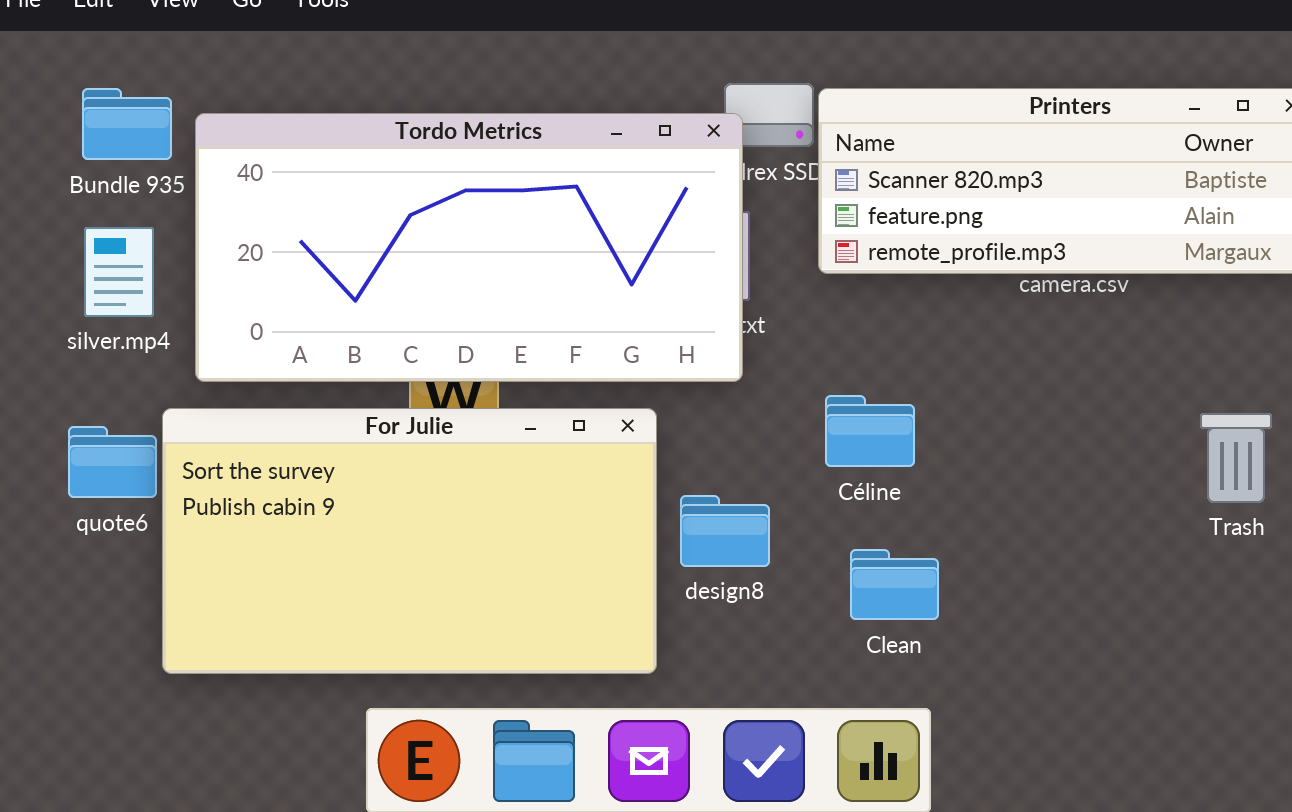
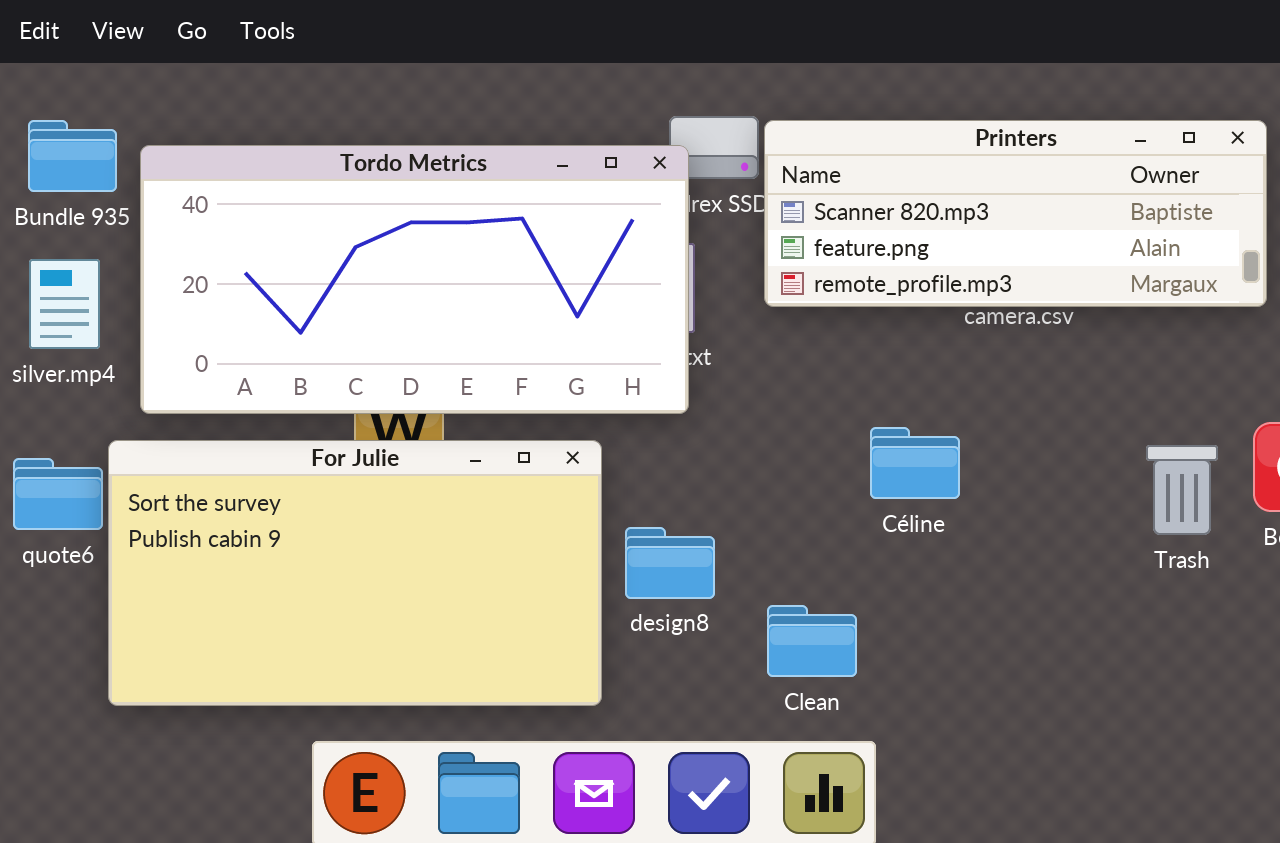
Céline: [825,395,915,467] -> [870,427,960,499], moved
Clean: [850,549,939,620] -> [767,605,857,677], moved

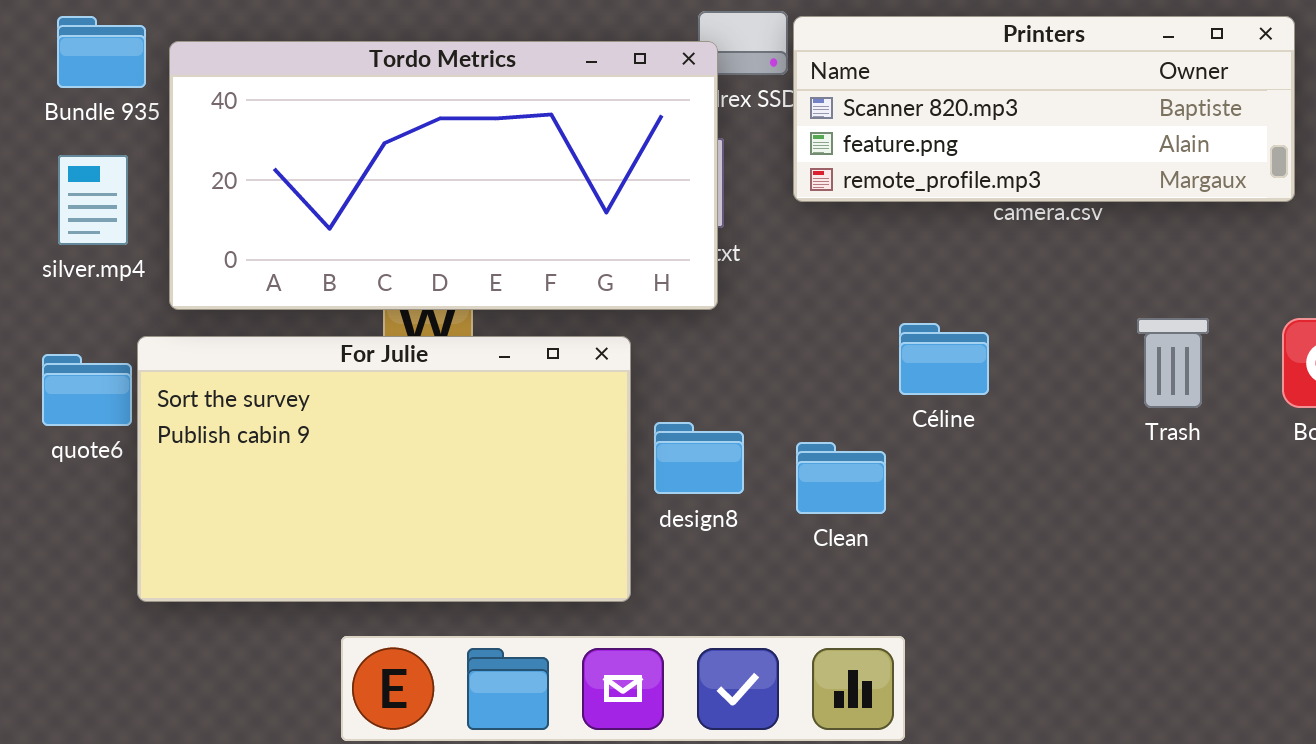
Trash: [1146,445,1218,535] -> [1137,318,1209,408], moved
Clean: [767,605,857,677] -> [796,442,886,514], moved

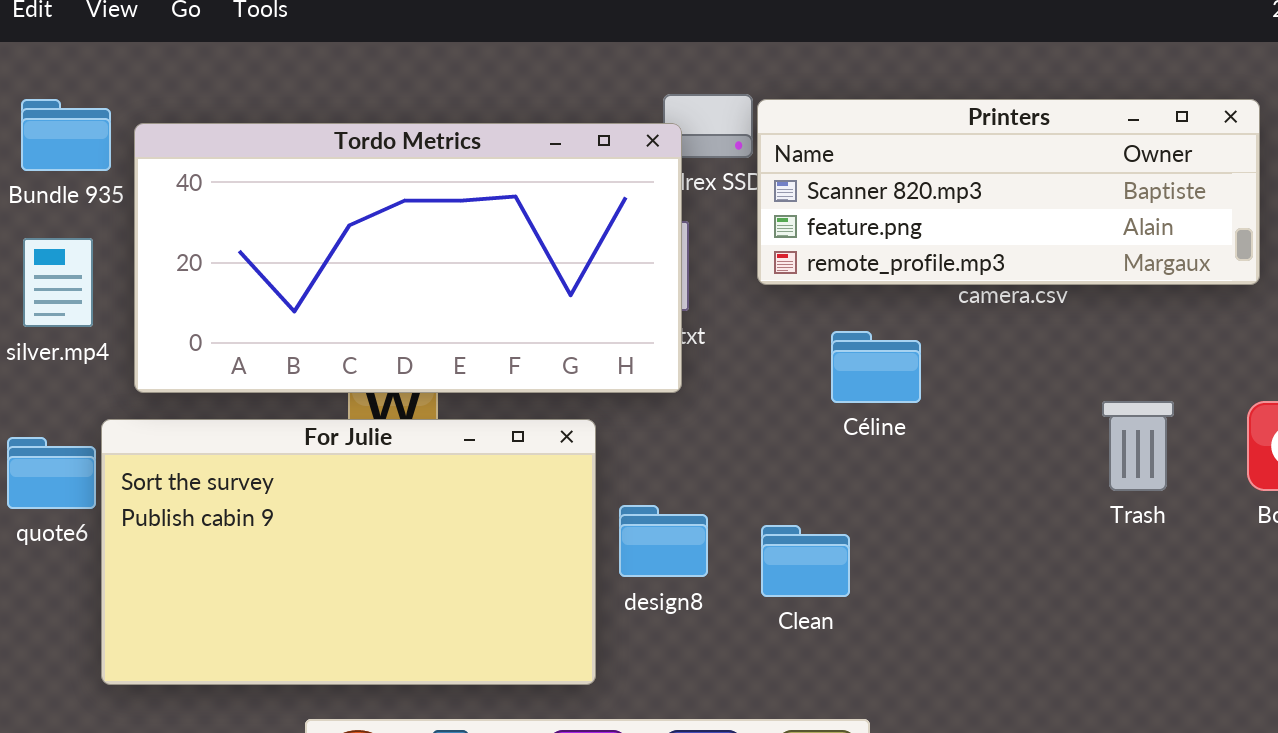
Céline: [899,323,989,395] -> [831,331,921,403], moved

